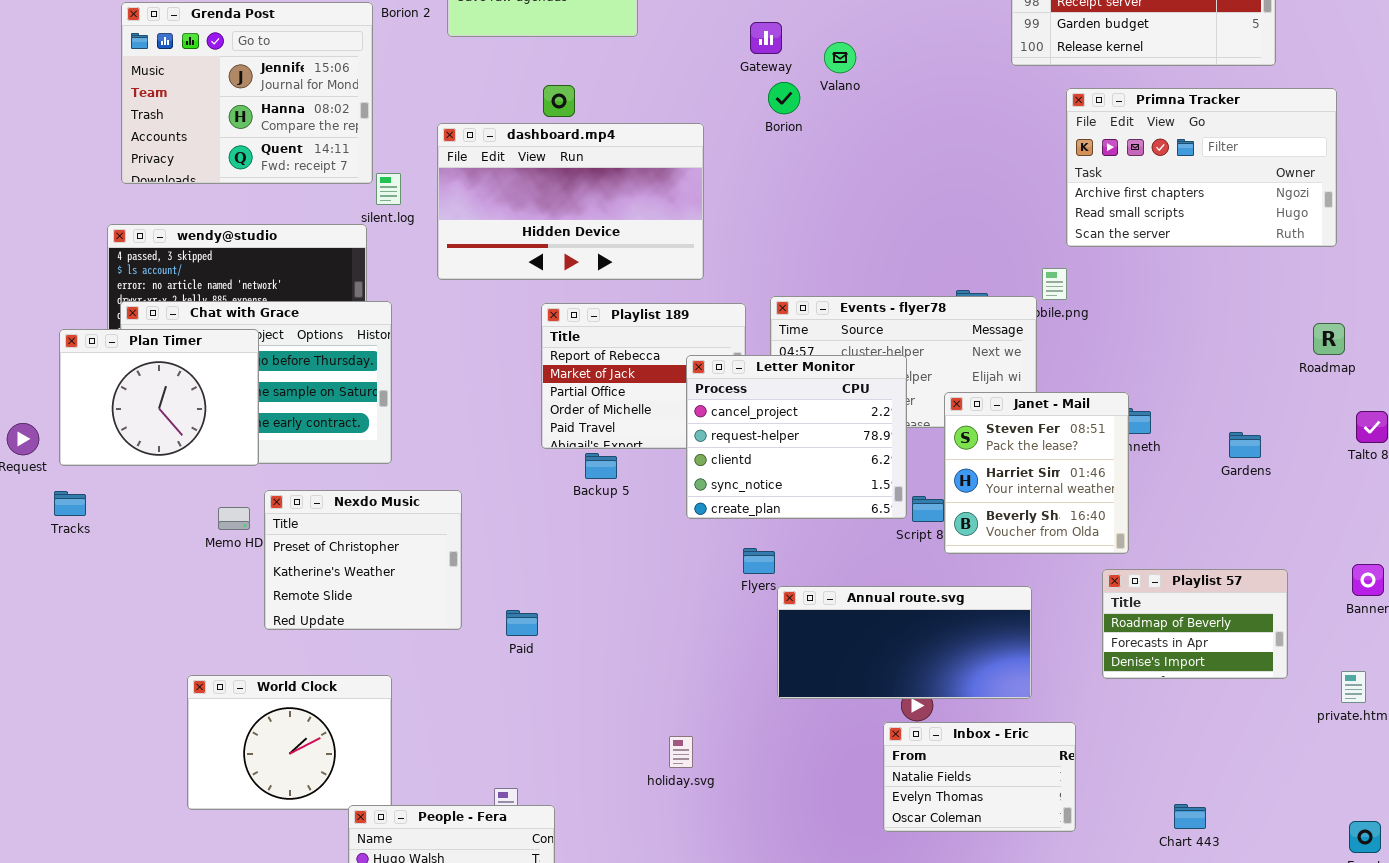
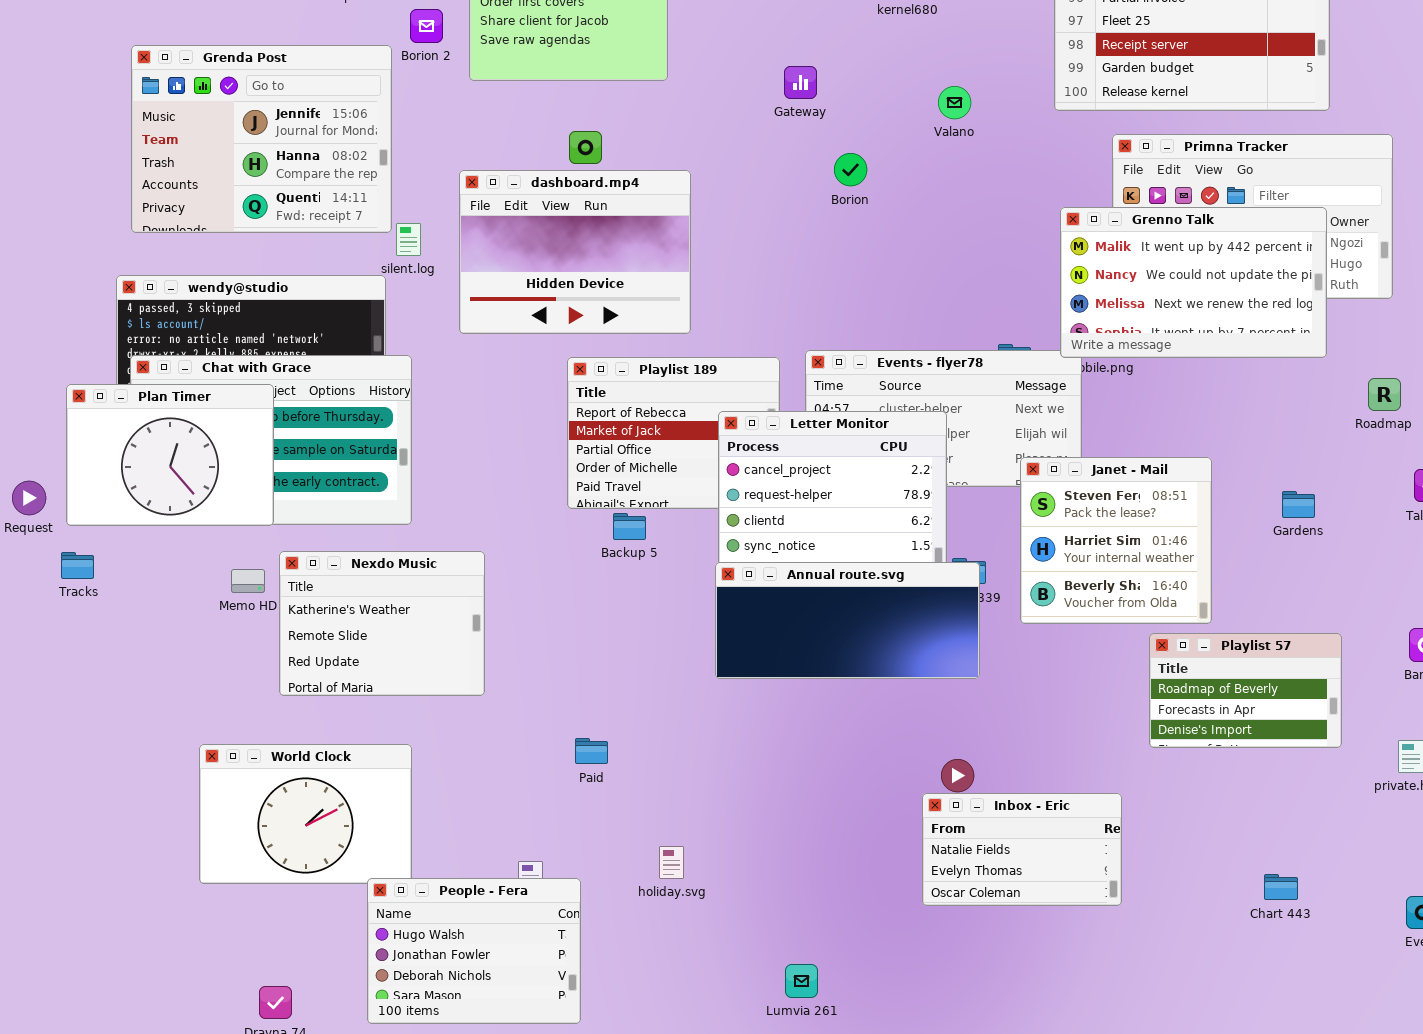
Valano: [824,42,856,73] -> [938,86,971,119], moved
Borion: [768,82,800,114] -> [834,153,867,186], moved
dashboard.mp4: [437,123,704,280] -> [459,170,691,334], resized
Grenno Talk: none -> [1060,207,1327,358], opened
Janet - Mail: [944,392,1129,554] -> [1020,457,1212,624], moved
Nexdo Music: [264,490,462,630] -> [279,551,485,696], scrolled down 1 row
Annual route.svg: [777,586,1032,699] -> [715,562,980,679], moved
Paid: [506,610,538,636] -> [575,738,608,764], moved
holiday.svg: [669,736,693,768] -> [659,846,684,879], moved
Chart 443: [1174,804,1206,829] -> [1264,874,1298,900], moved

